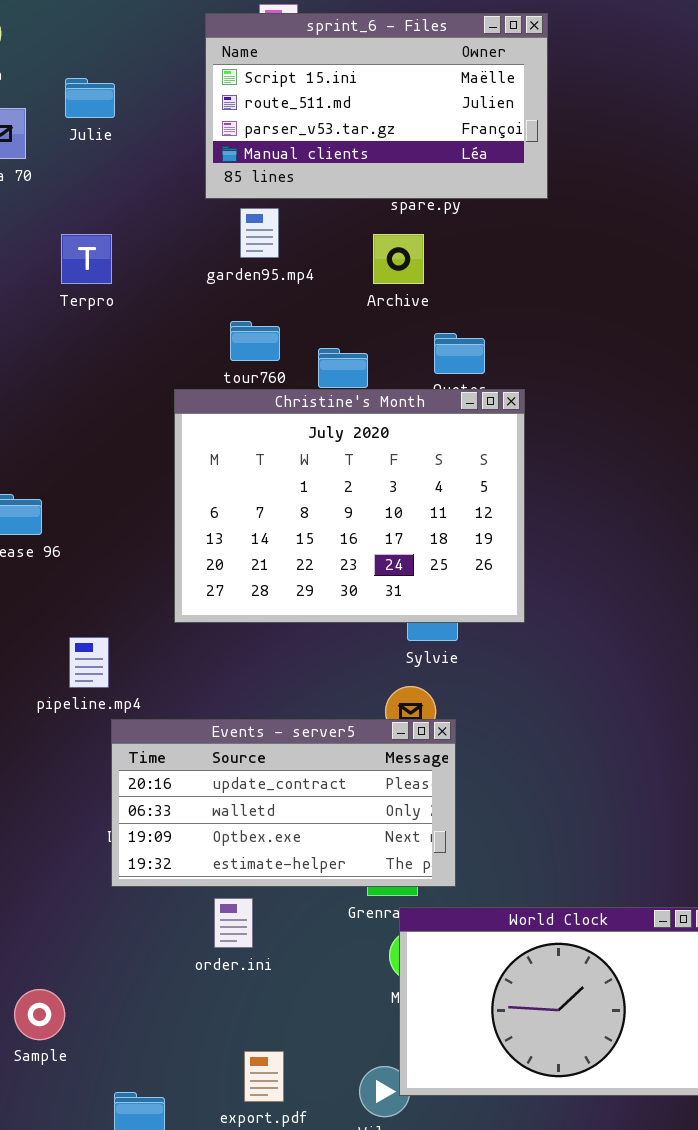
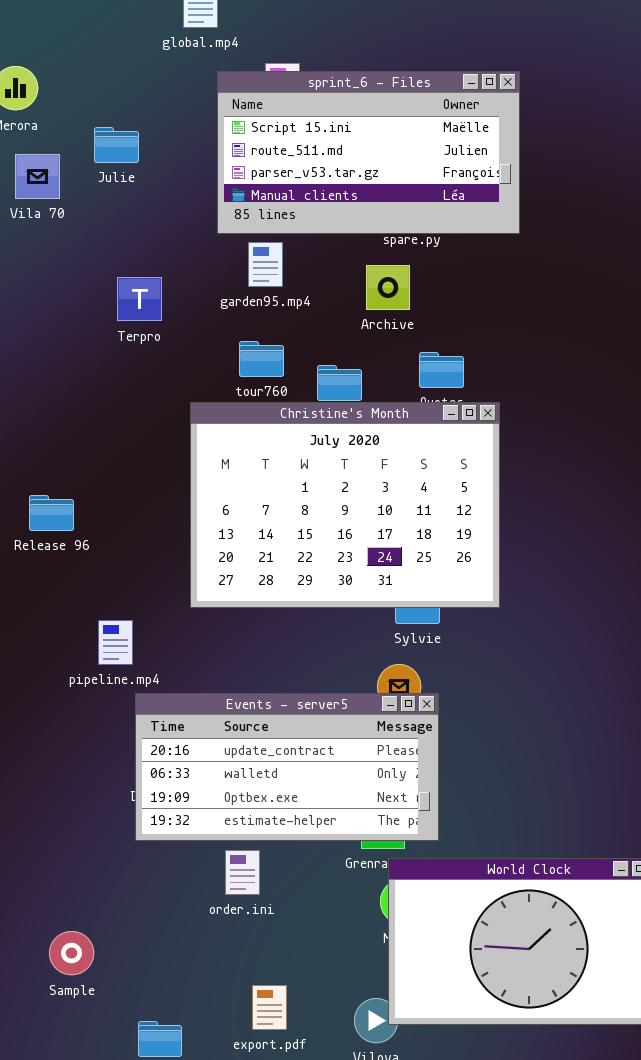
Terpro: [61,234,112,284] -> [117,277,162,321], moved

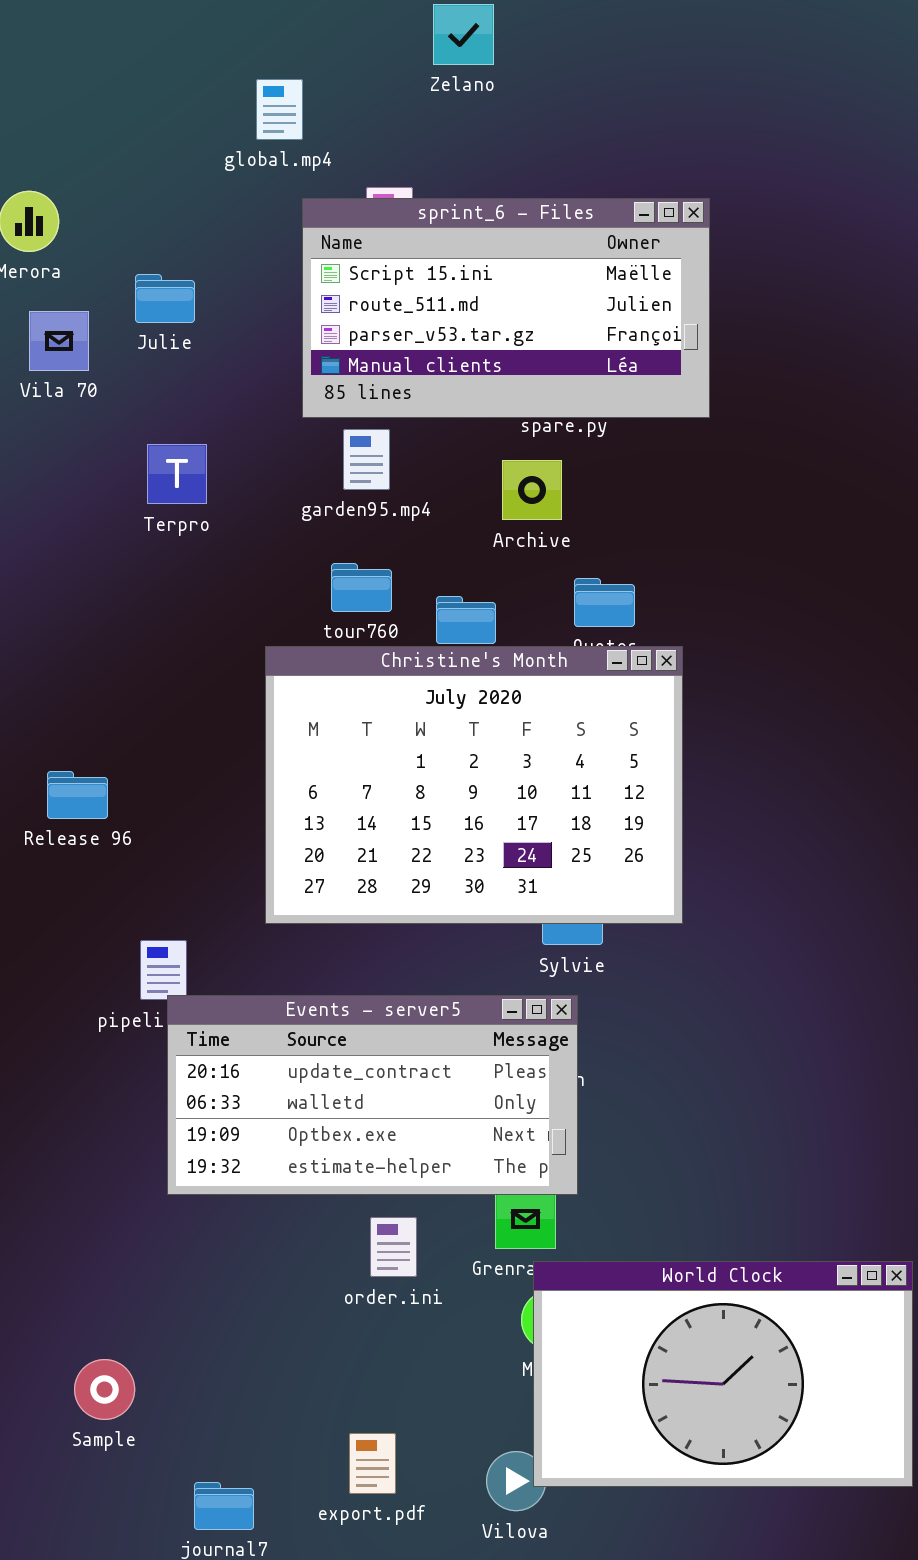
Terpro: [117,277,162,321] -> [147,444,207,504], moved
Events - server5: [135,693,439,841] -> [167,995,578,1195], moved
order.ini: [225,850,260,895] -> [370,1217,417,1277], moved

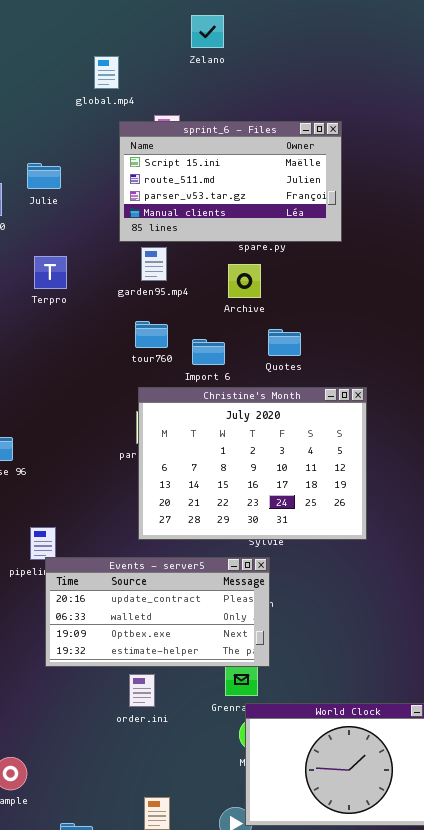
Christine's Month: [265,646,683,924] -> [138,387,367,540], moved
order.ini: [370,1217,417,1277] -> [129,674,155,707], moved

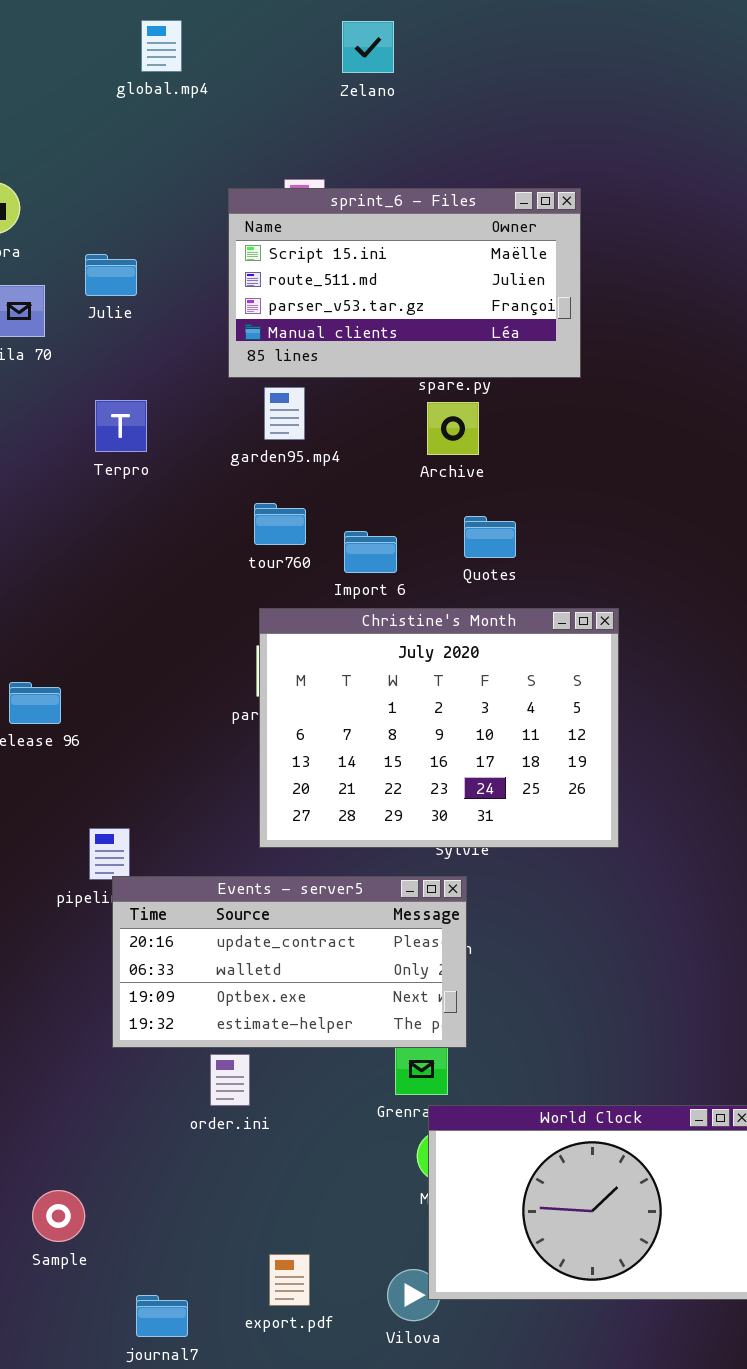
global.mp4: [94,56,119,89] -> [141,20,182,72], moved
Archive: [228,264,261,298] -> [427,402,479,455], moved
order.ini: [129,674,155,707] -> [210,1054,250,1106], moved

